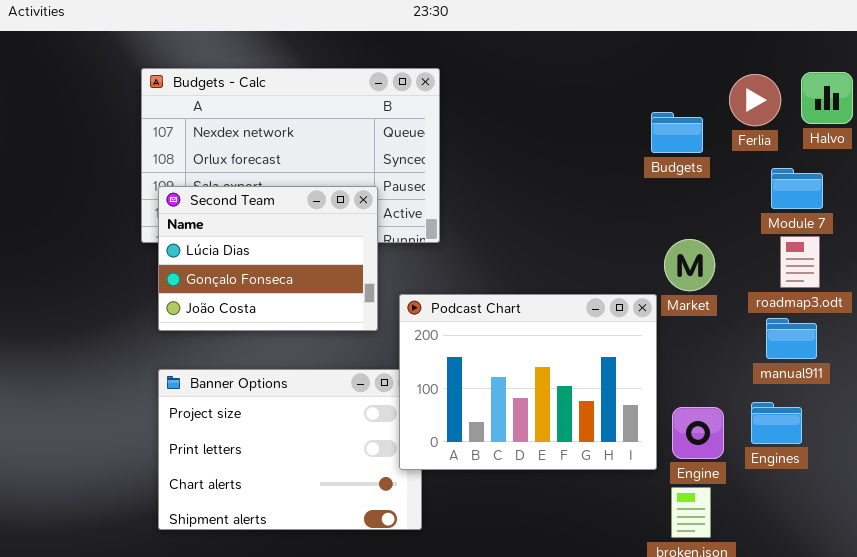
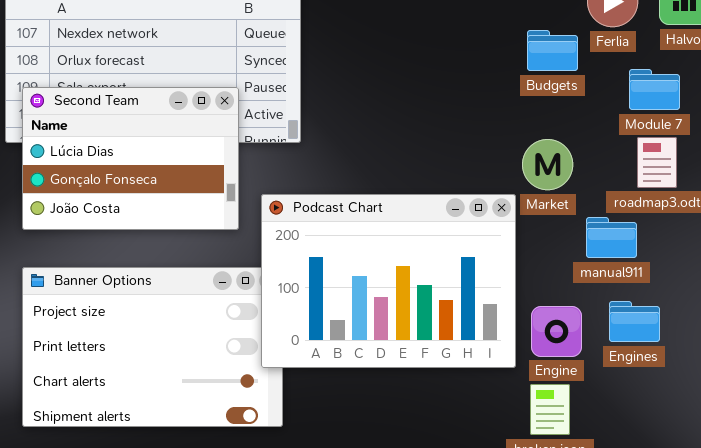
Budgets: [651,112,703,153] -> [527,30,578,71], moved
manual911: [766,318,817,359] -> [586,217,637,258], moved

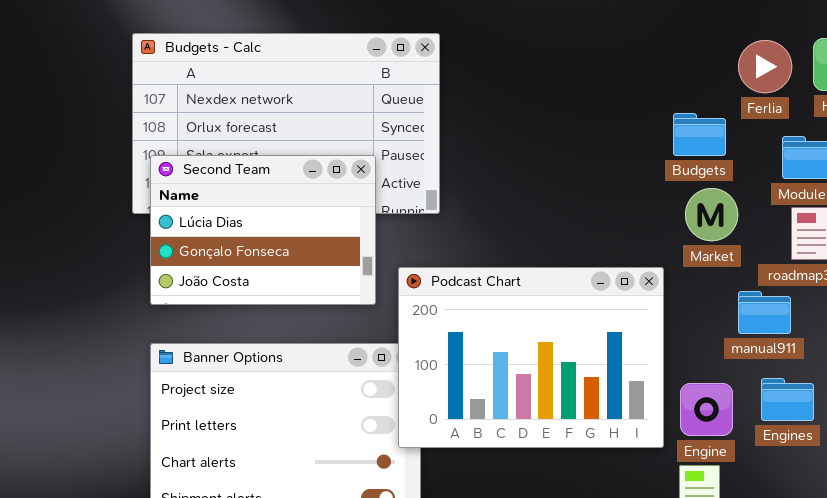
Budgets: [527,30,578,71] -> [673,113,726,156], moved
Market: [522,139,573,190] -> [685,188,738,241], moved

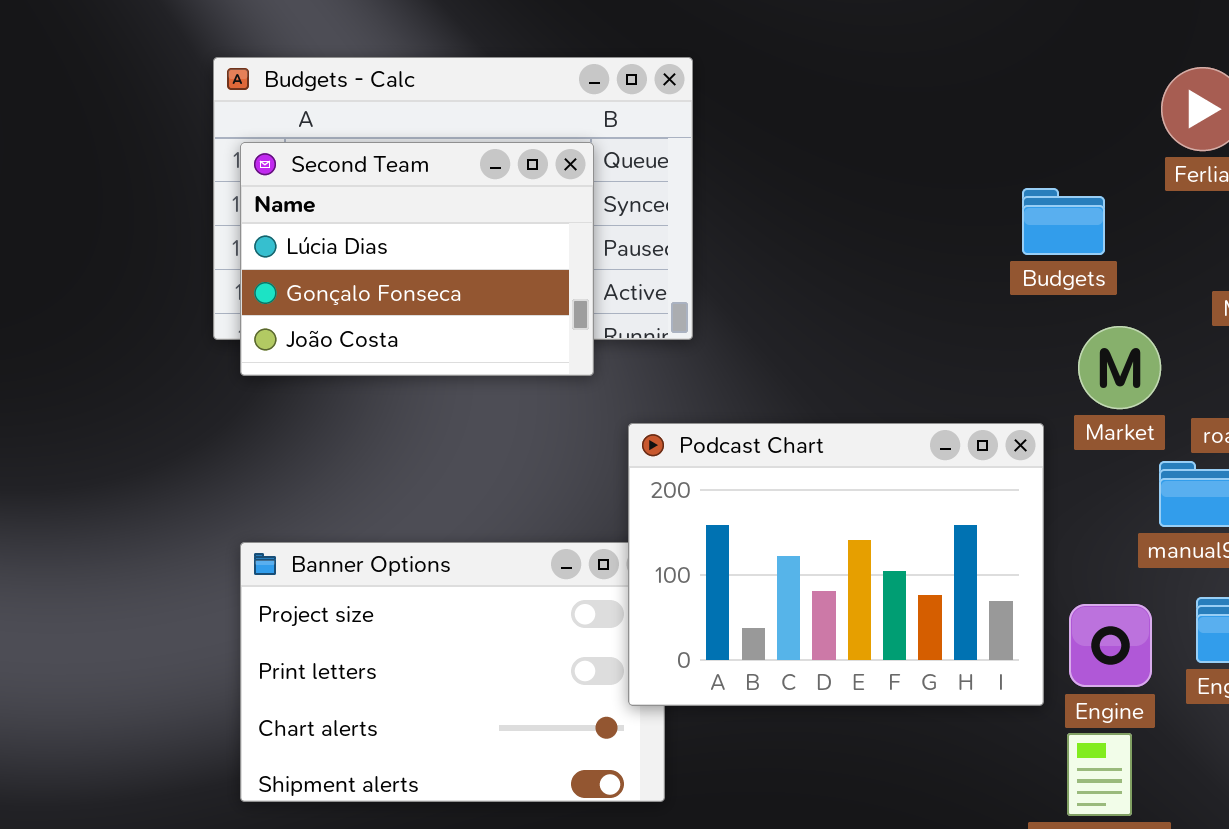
Budgets: [673,113,726,156] -> [1022,188,1105,255], moved
Second Team: [150,155,376,305] -> [240,142,594,376], moved
Market: [685,188,738,241] -> [1078,326,1161,409], moved

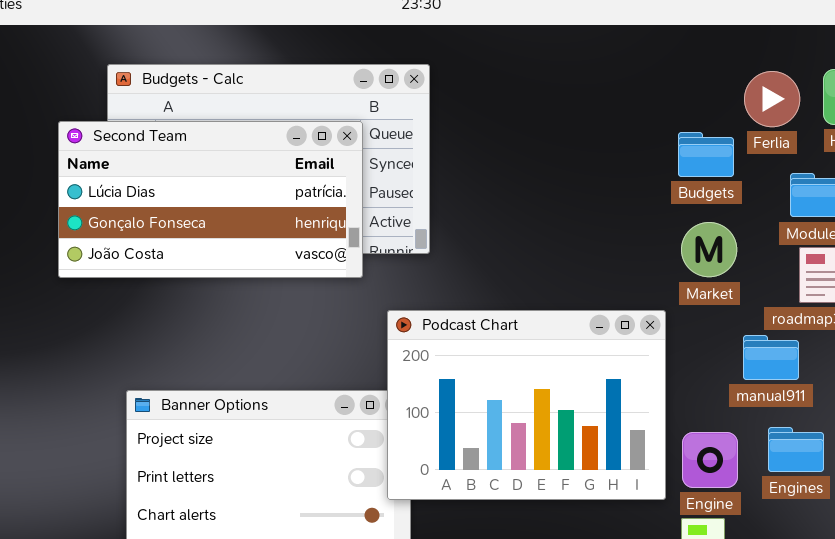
Second Team: [240,142,594,376] -> [58,121,363,278], resized
Budgets: [1022,188,1105,255] -> [678,132,734,177], moved
Market: [1078,326,1161,409] -> [681,222,737,277], moved

